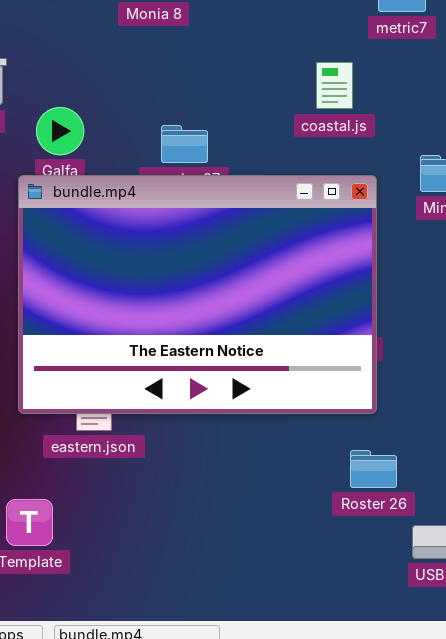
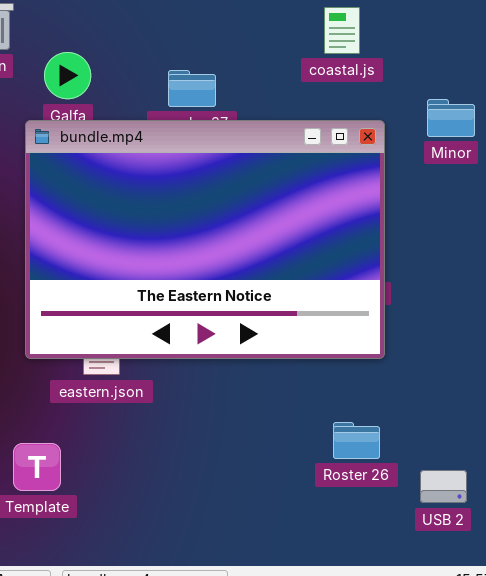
Roster 26: [350,450,397,488] -> [333,422,380,459], moved

